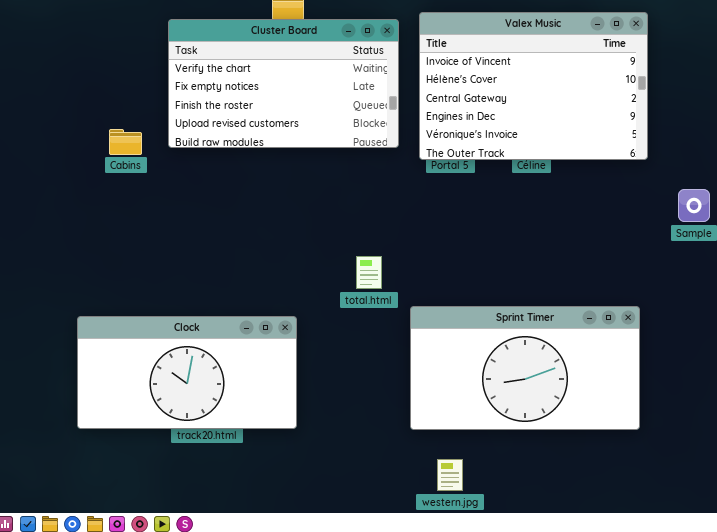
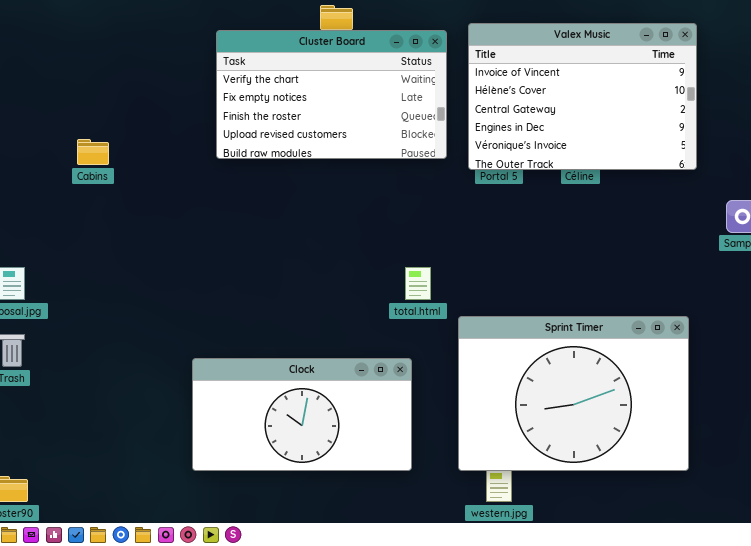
Cabins: [109,129,142,155] -> [77,139,109,165], moved
Sprint Timer: [410,306,640,430] -> [458,316,689,471], resized
Clock: [77,316,297,429] -> [192,358,412,471], moved

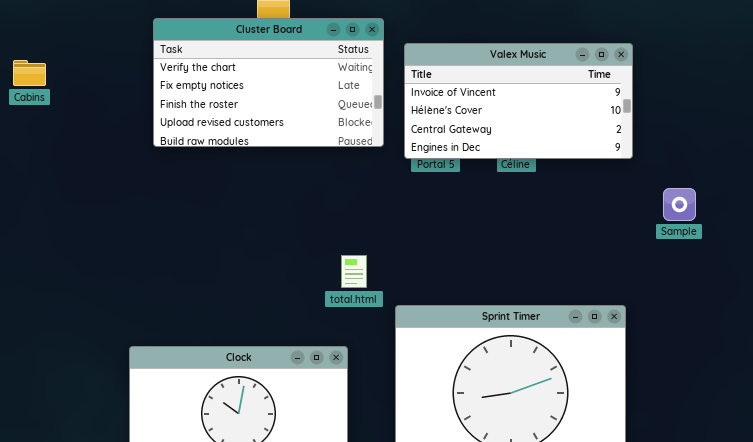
Valex Music: [468,23,697,170] -> [404,43,633,159], resized
Cabins: [77,139,109,165] -> [13,60,46,86], moved

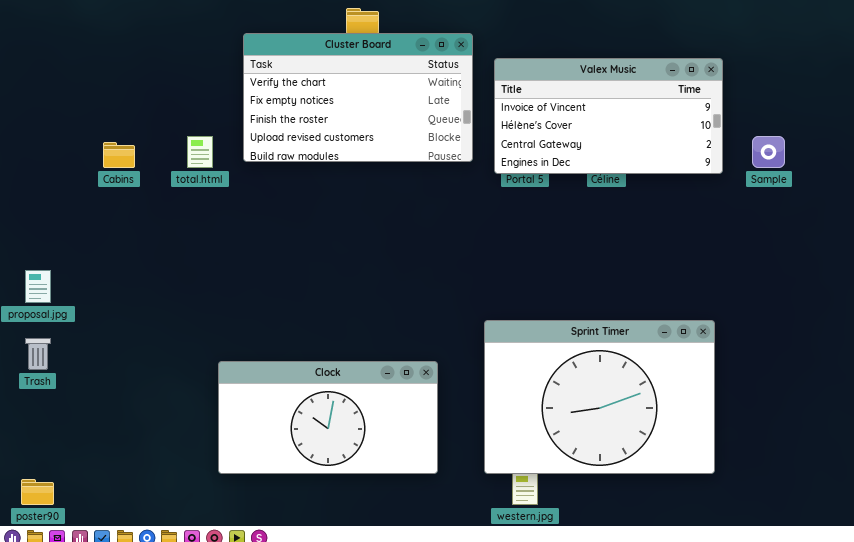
Cabins: [13,60,46,86] -> [103,142,135,168], moved
Sample: [663,188,696,221] -> [752,136,785,168], moved
total.html: [341,255,367,288] -> [187,136,213,168], moved

